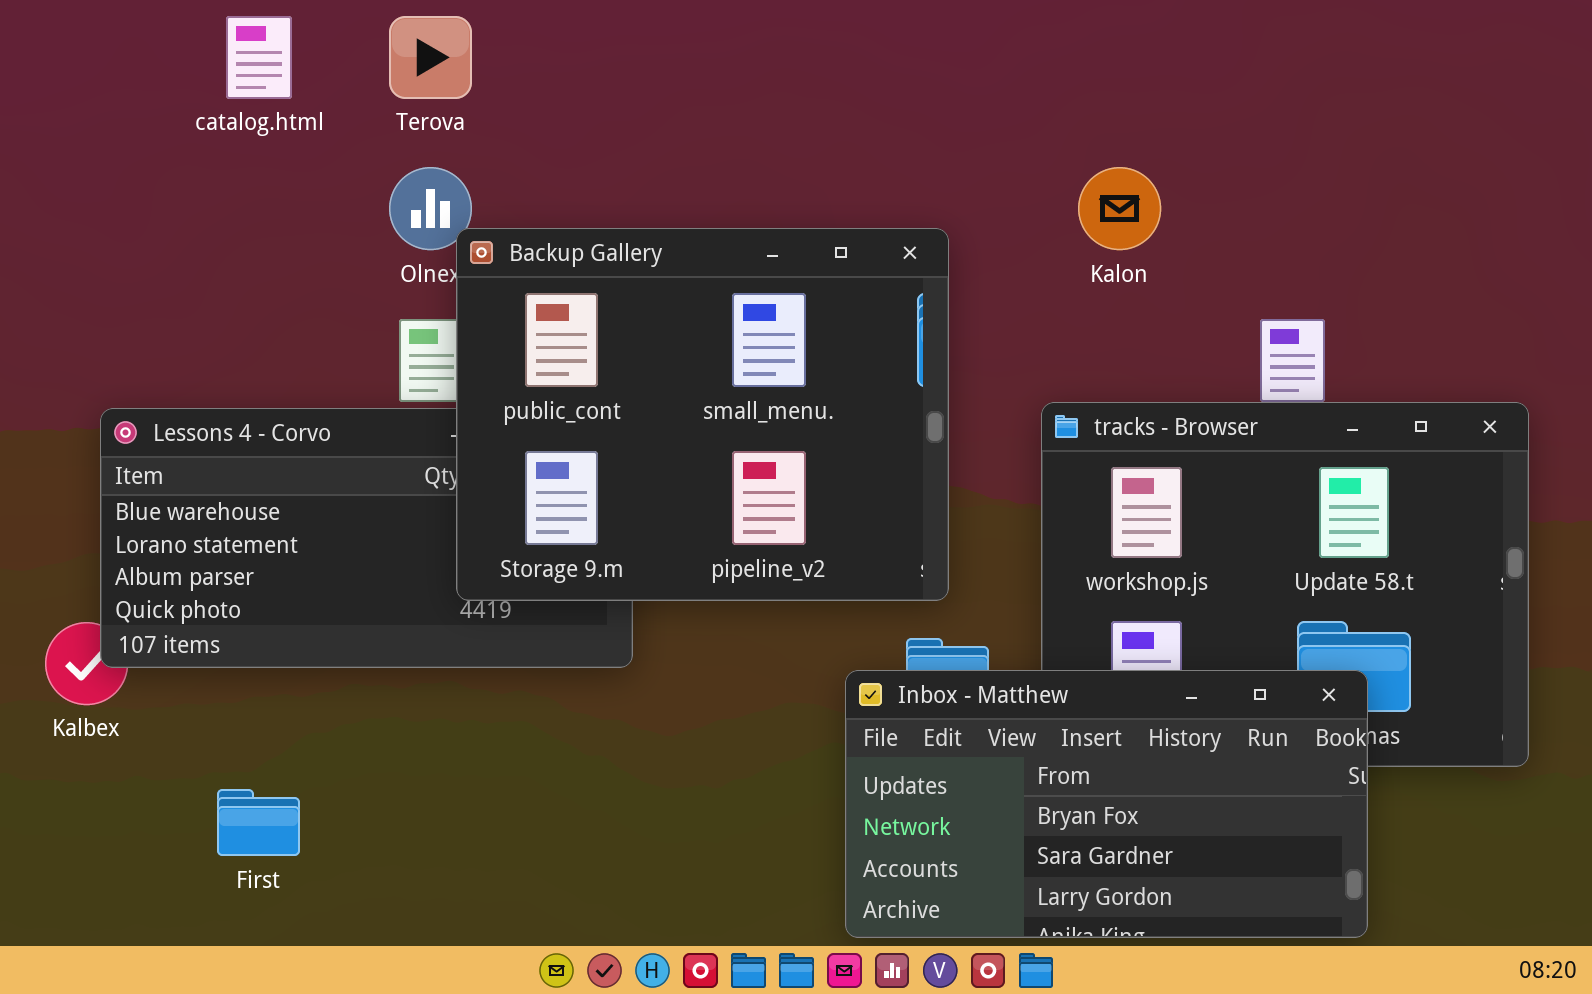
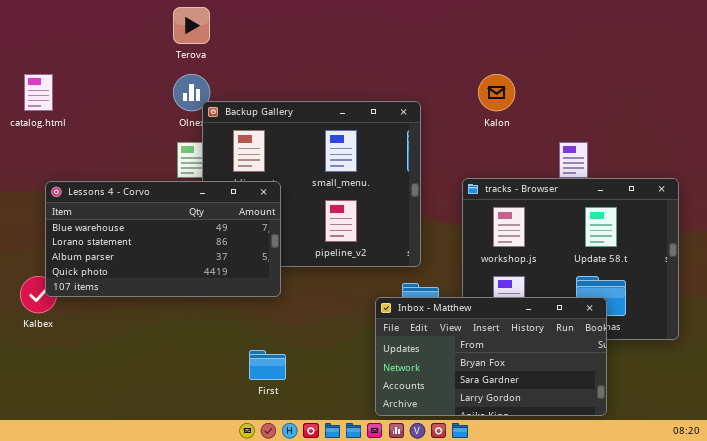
catalog.html: [226,16,292,99] -> [24,74,53,111], moved
Lessons 4 - Corvo: [100,408,633,668] -> [45,181,281,297], raised
First: [217,789,300,856] -> [249,350,286,380], moved

